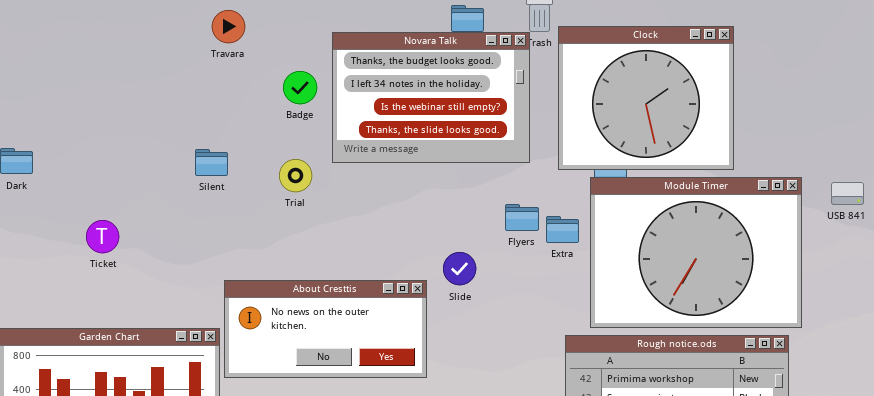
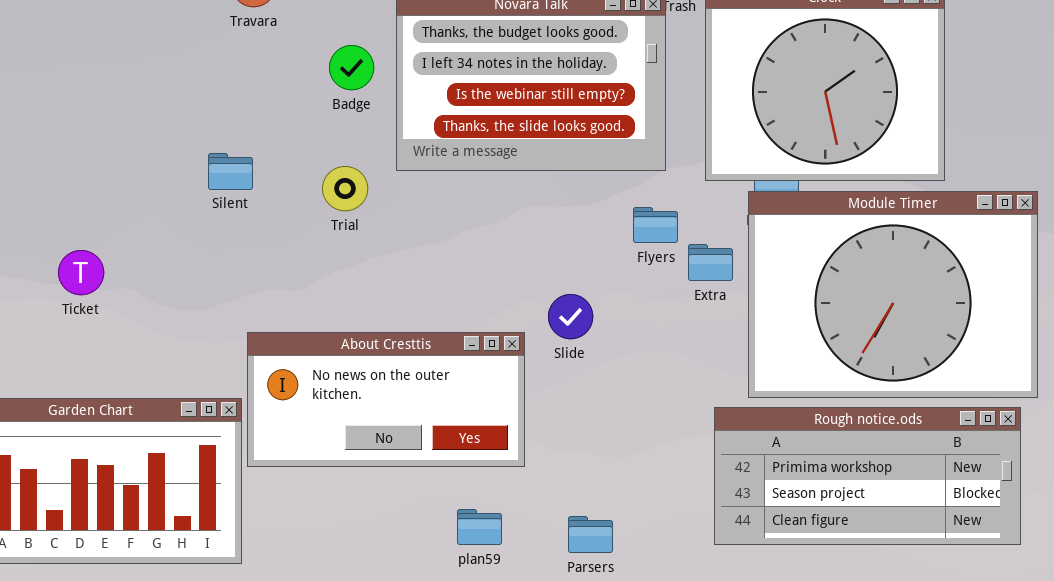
Flyers: [505,204,539,231] -> [633,207,678,243], moved

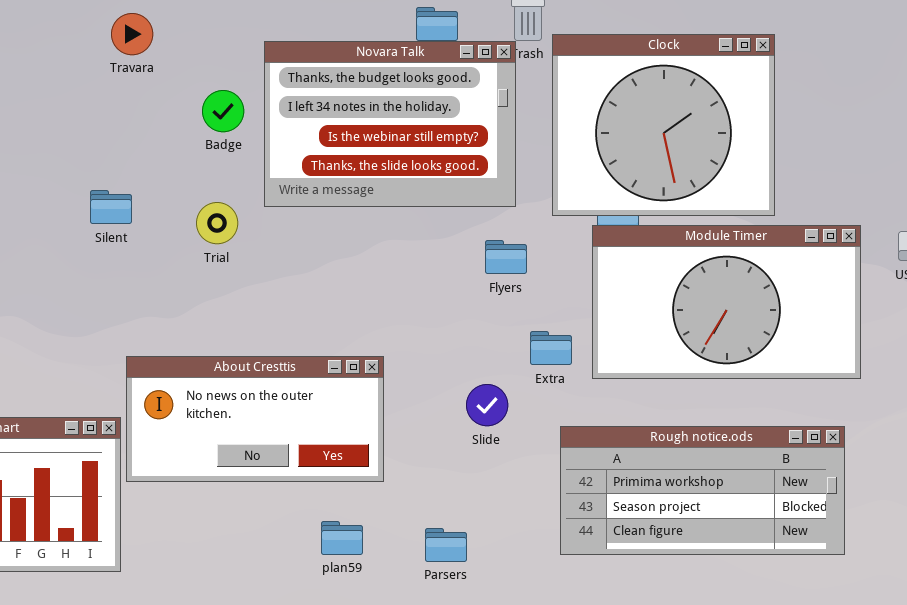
Module Timer: [748,191,1038,398] -> [592,225,861,379], resized
Extra: [688,244,733,281] -> [530,331,572,365], moved
Slide: [548,294,593,339] -> [466,384,508,426], moved

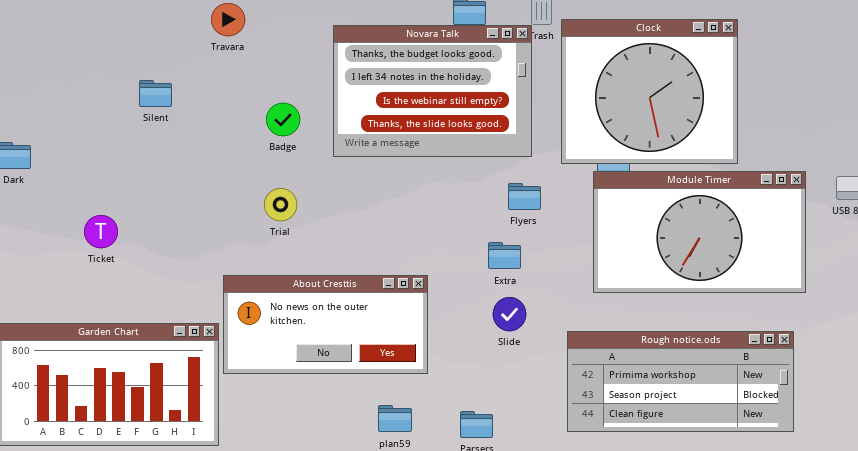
Badge: [202,90,244,132] -> [266,103,300,136], moved
Silent: [90,190,132,224] -> [139,80,172,107], moved
Trial: [196,202,238,244] -> [264,188,297,221], moved
Extra: [530,331,572,365] -> [488,242,521,269], moved

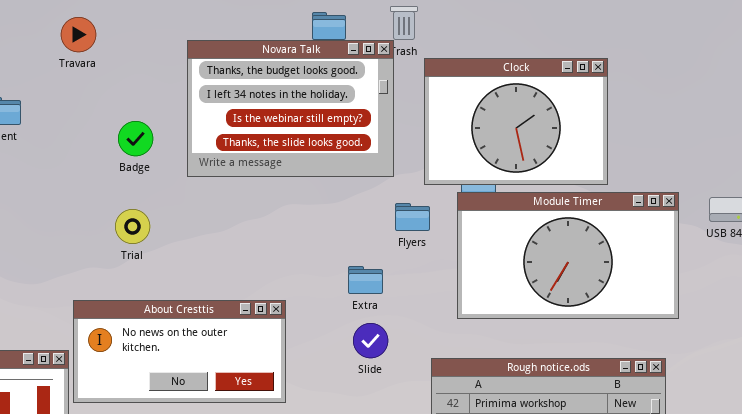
Clock: [561,19,738,164] -> [424,58,608,185], resized
Flyers: [508,183,541,210] -> [395,203,430,231], moved

